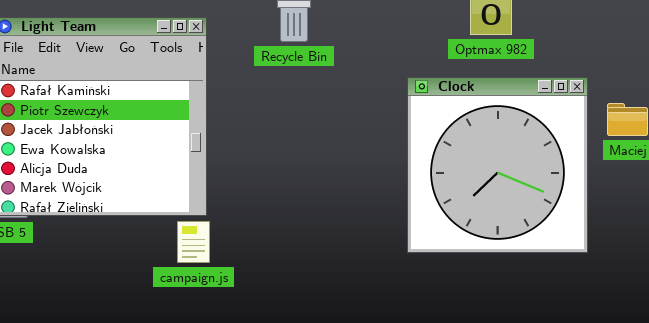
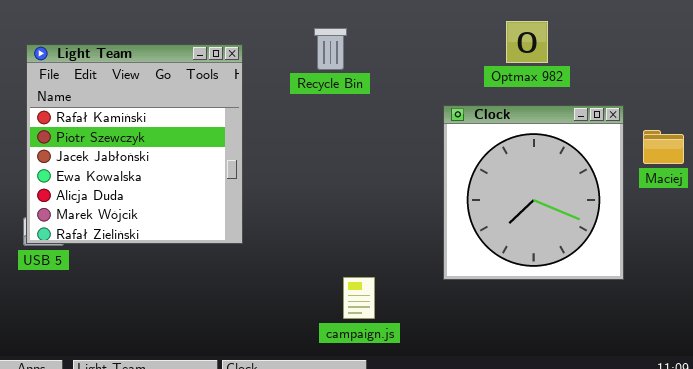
campaign.js: [177,221,210,263] -> [343,277,375,319], moved

